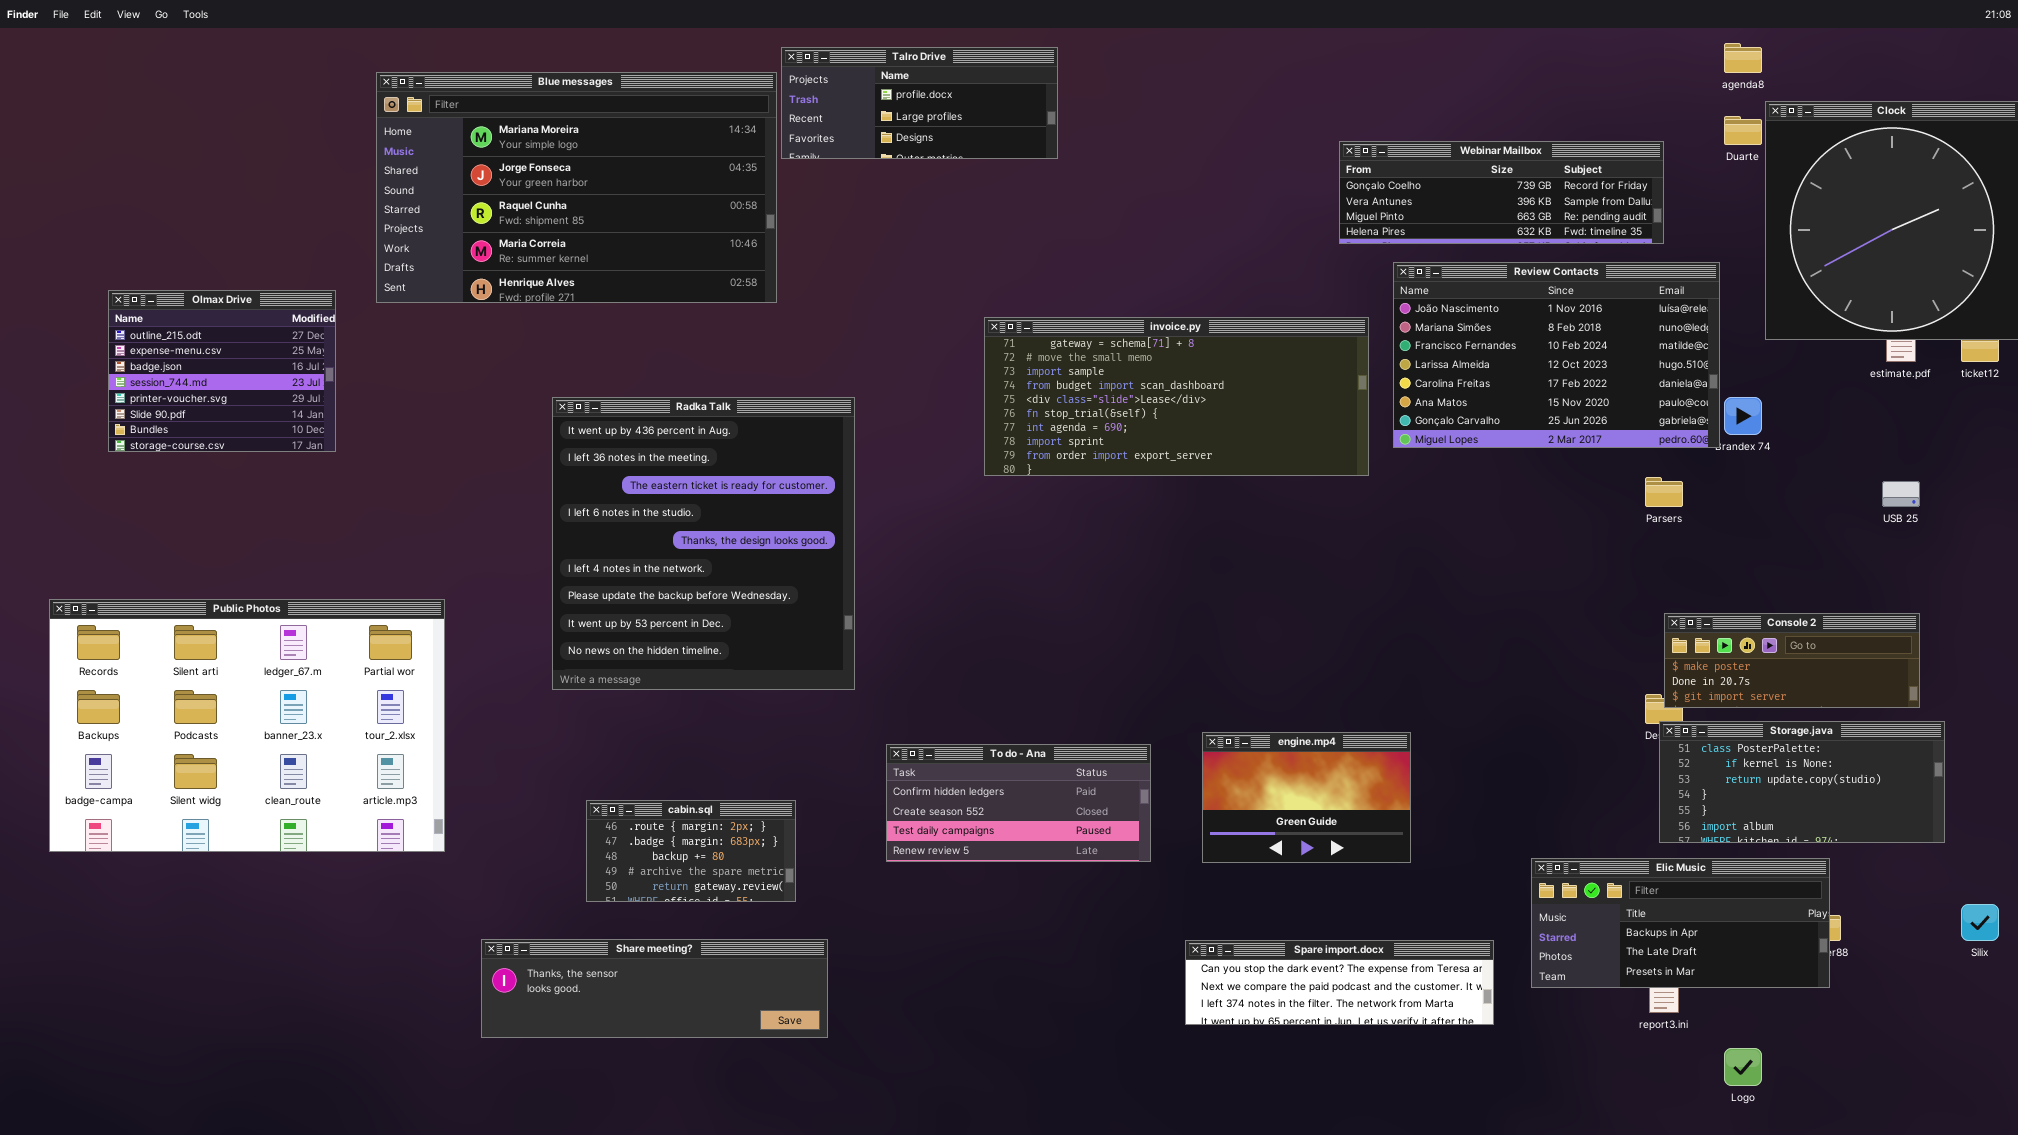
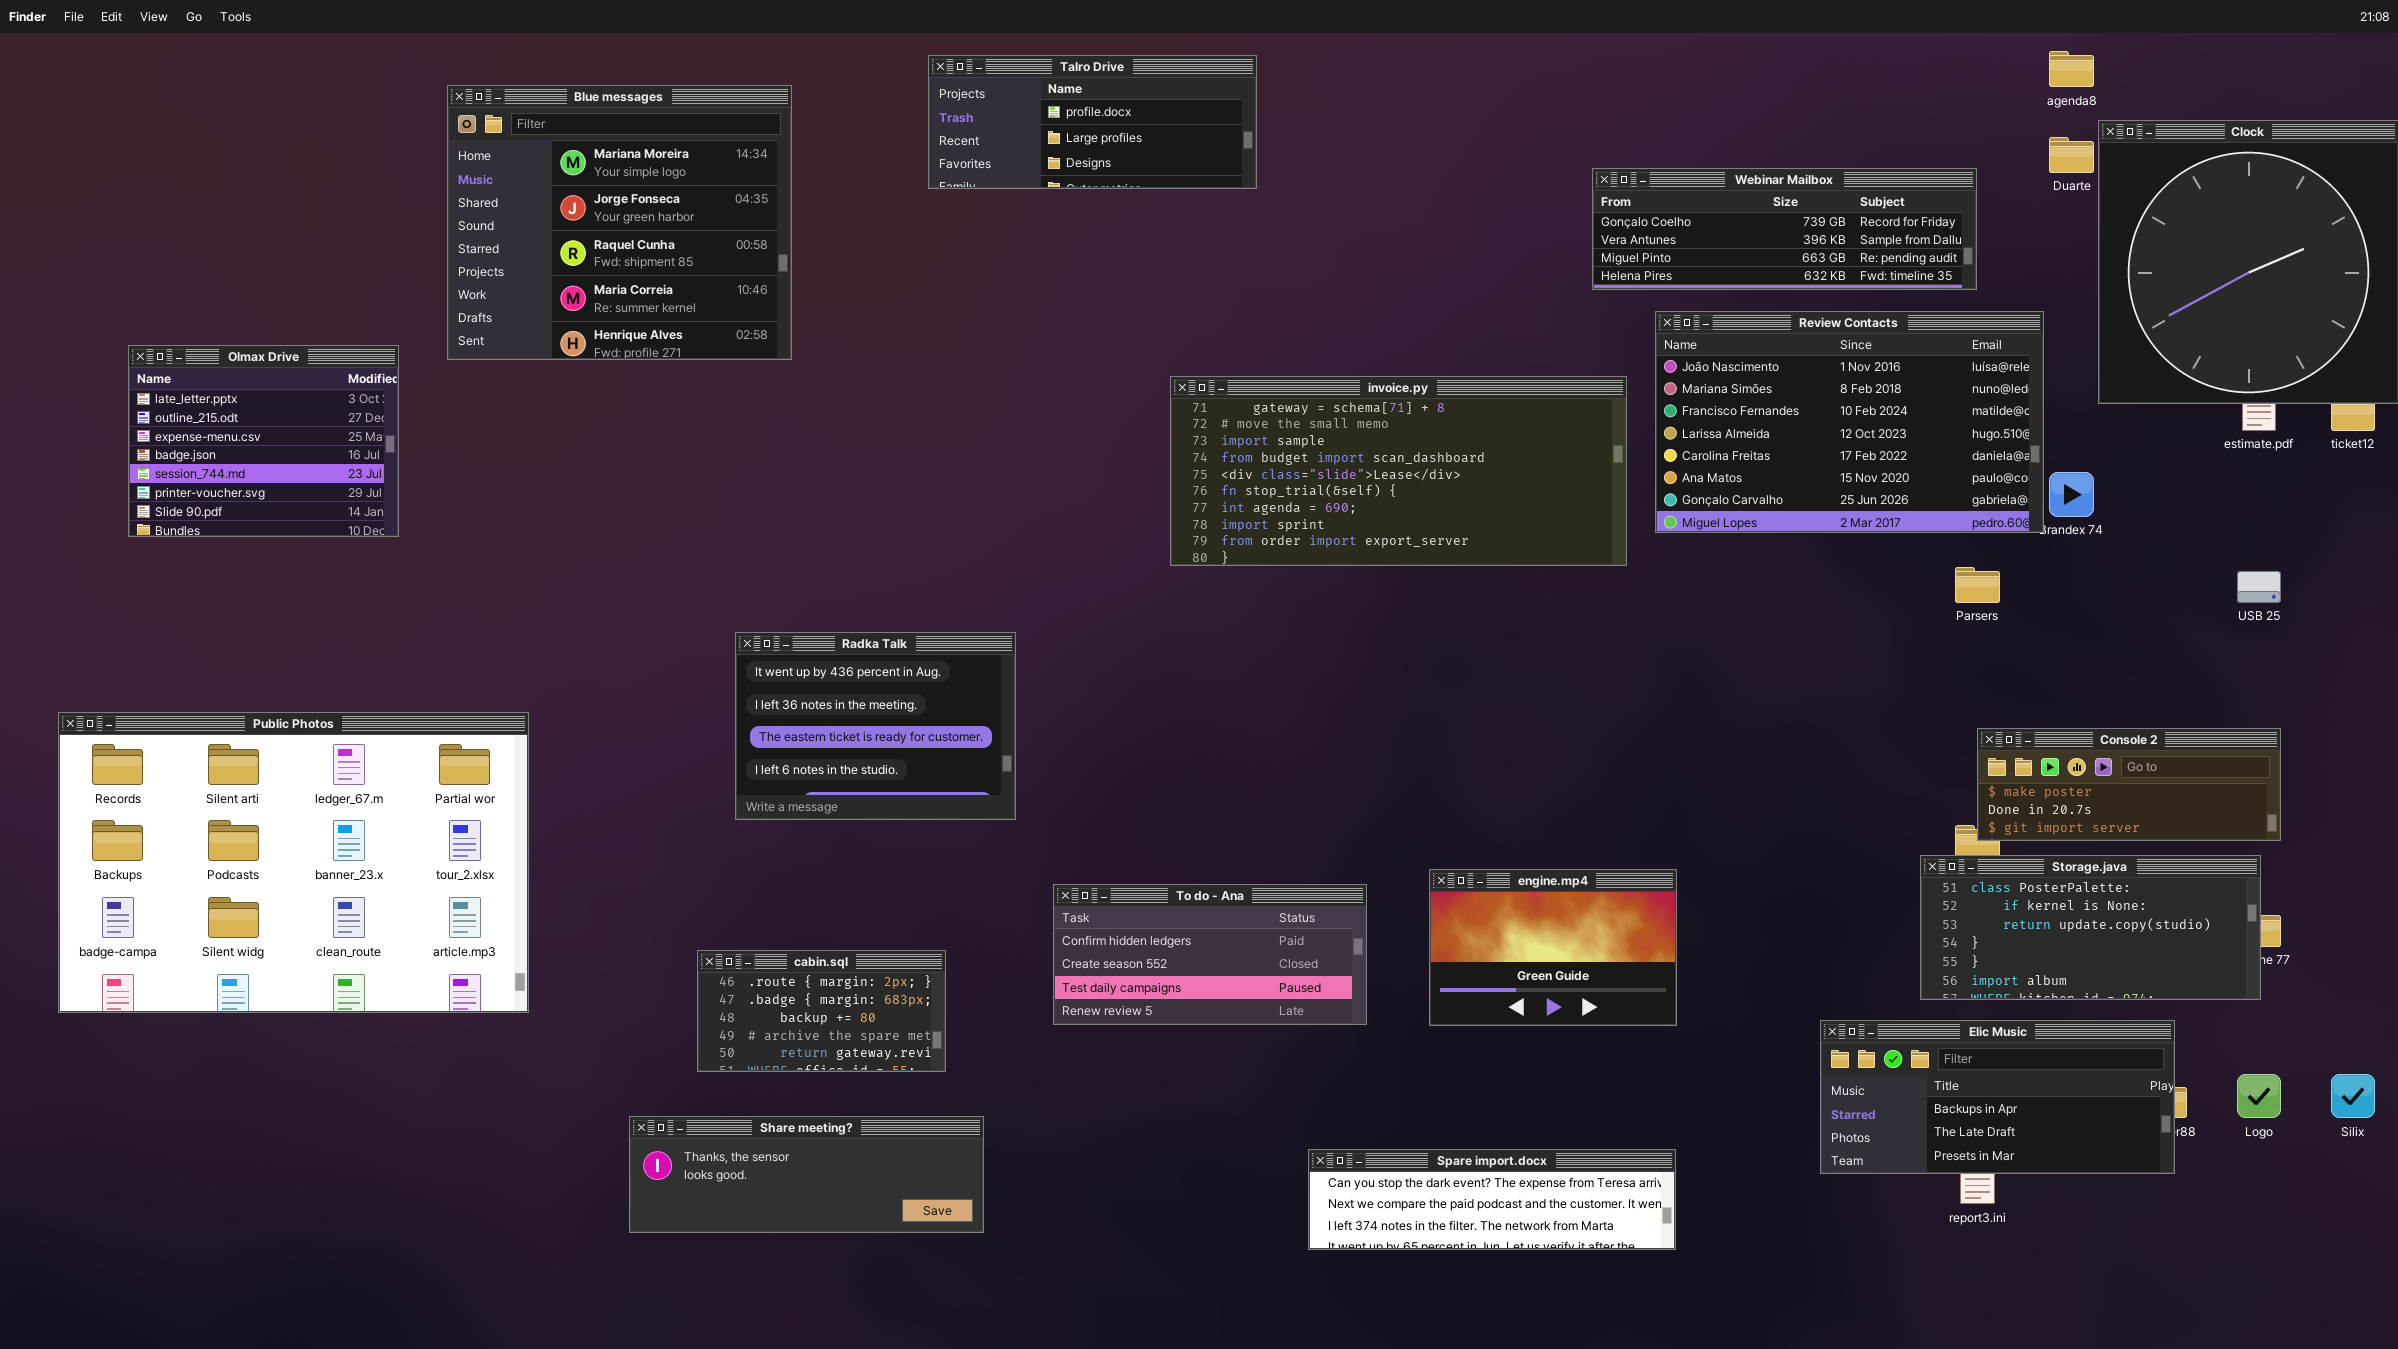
Blue messages: [376,72,777,303] -> [447,85,792,360], resized
Olmax Drive: [108,290,336,452] -> [128,345,399,537], scrolled up 1 row
Radka Talk: [552,397,855,690] -> [735,632,1016,820], resized
Storage.java: [1659,721,1945,843] -> [1920,855,2261,1000], moved
Share meeting?: [481,939,828,1038] -> [629,1116,984,1233], resized
Spare import.docx: [1185,940,1494,1025] -> [1308,1149,1676,1250], moved
Logo: [1724,1048,1762,1086] -> [2237,1074,2281,1118], moved

